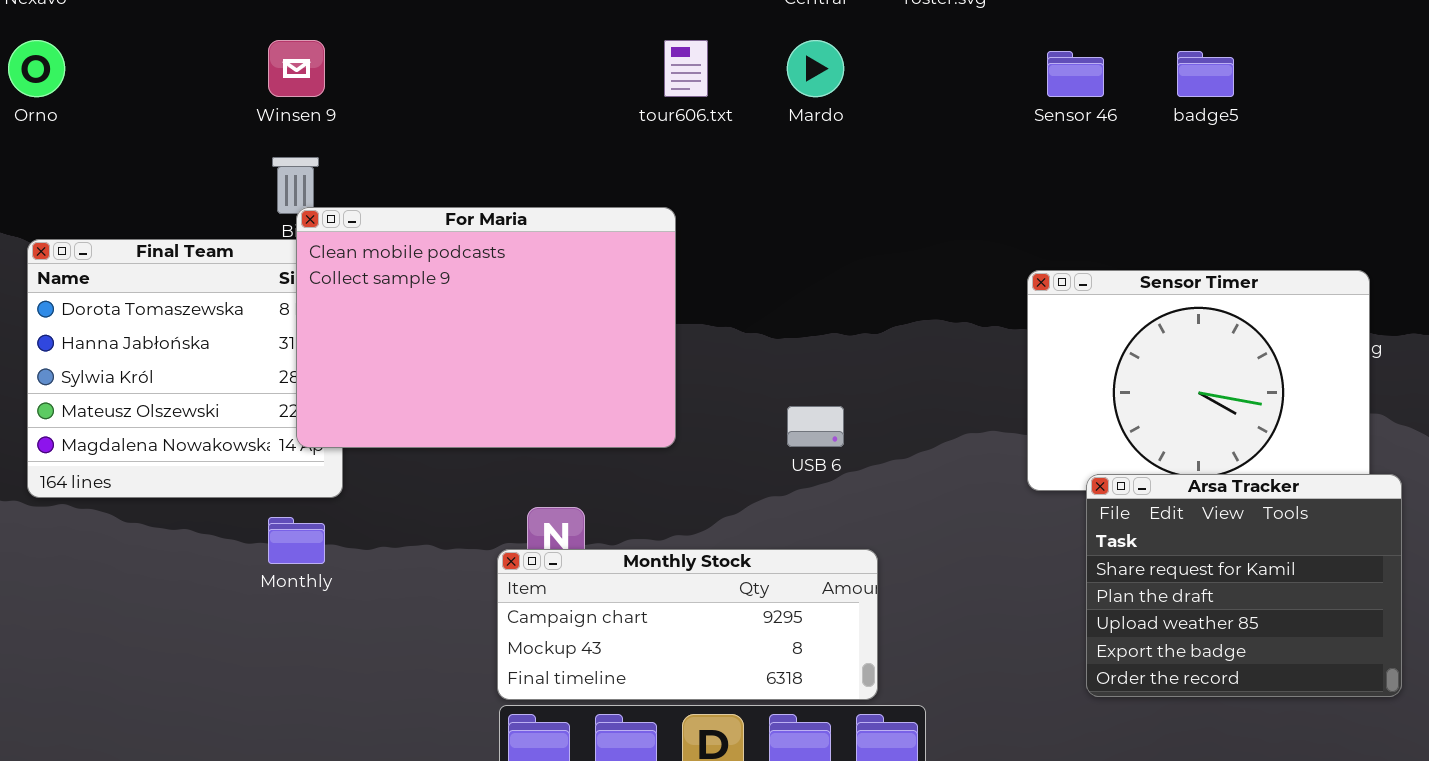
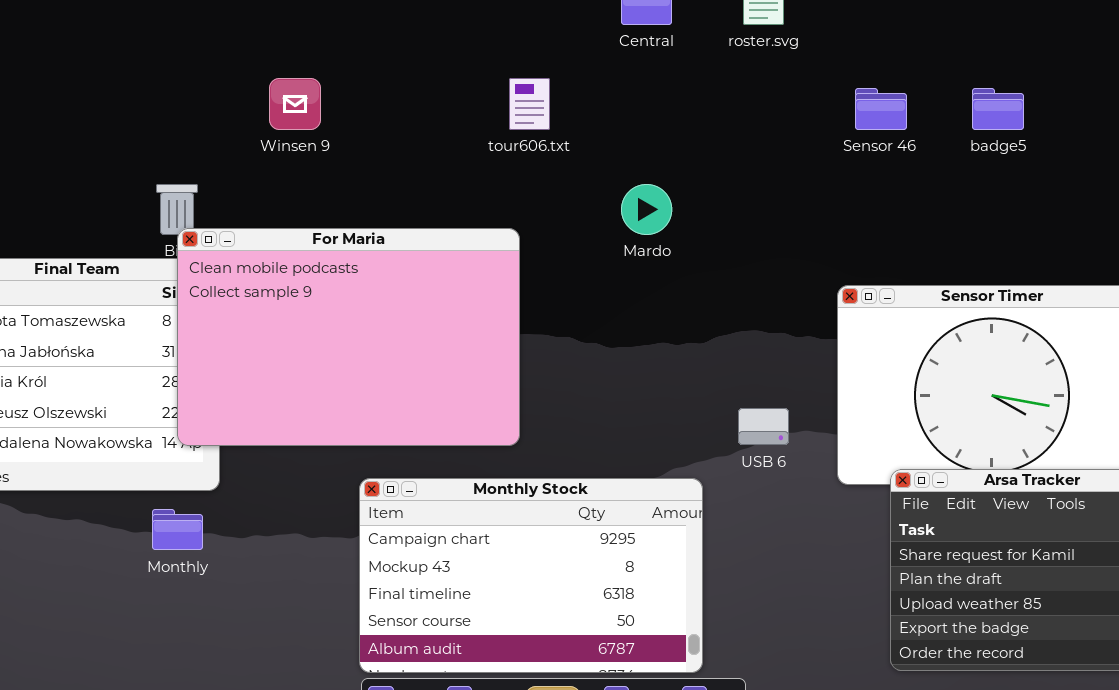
Winsen 9: [268,40,325,97] -> [269,78,321,130], moved
Mardo: [787,40,844,97] -> [621,184,672,235], moved
USB 6: [787,406,844,447] -> [738,408,789,445], moved
Monthly Stock: [497,549,878,700] -> [359,478,703,673], resized

